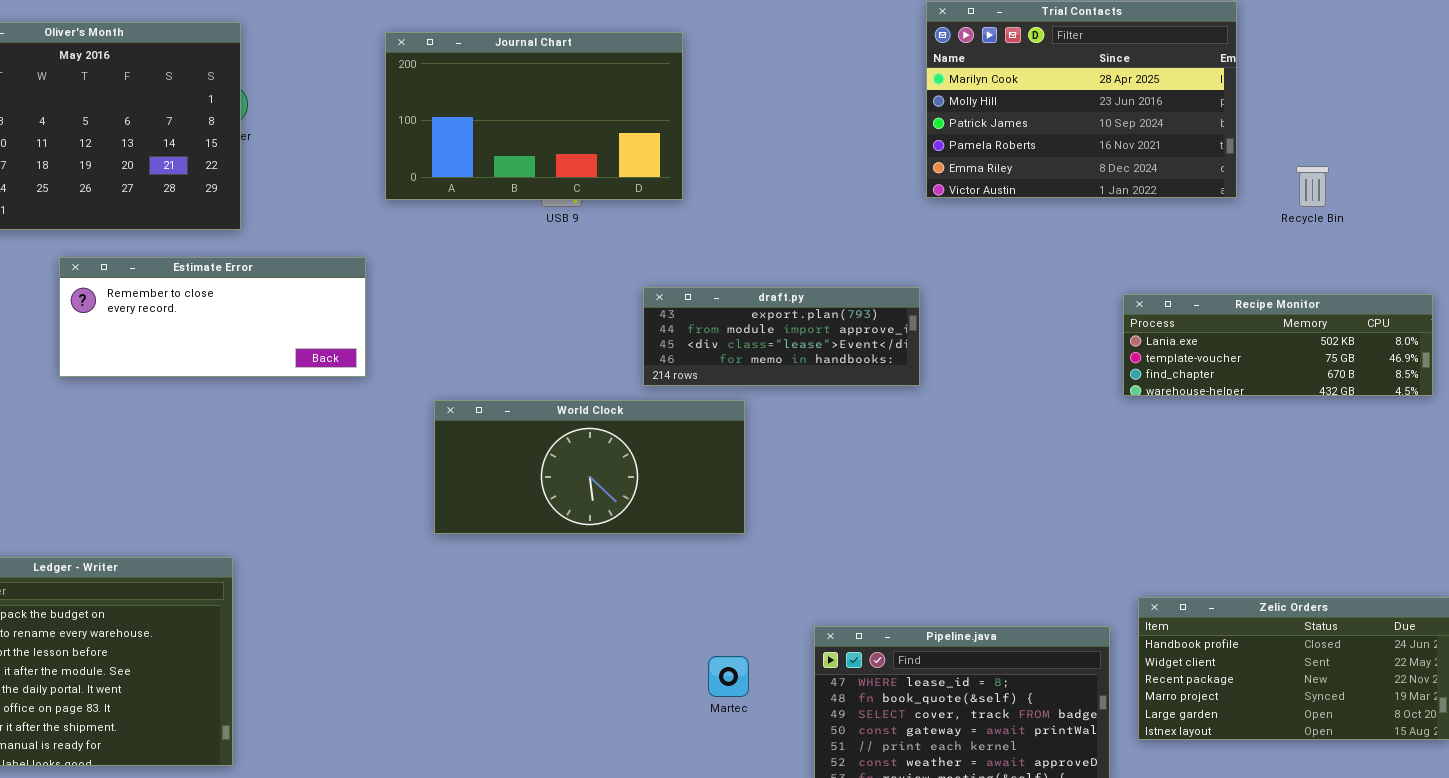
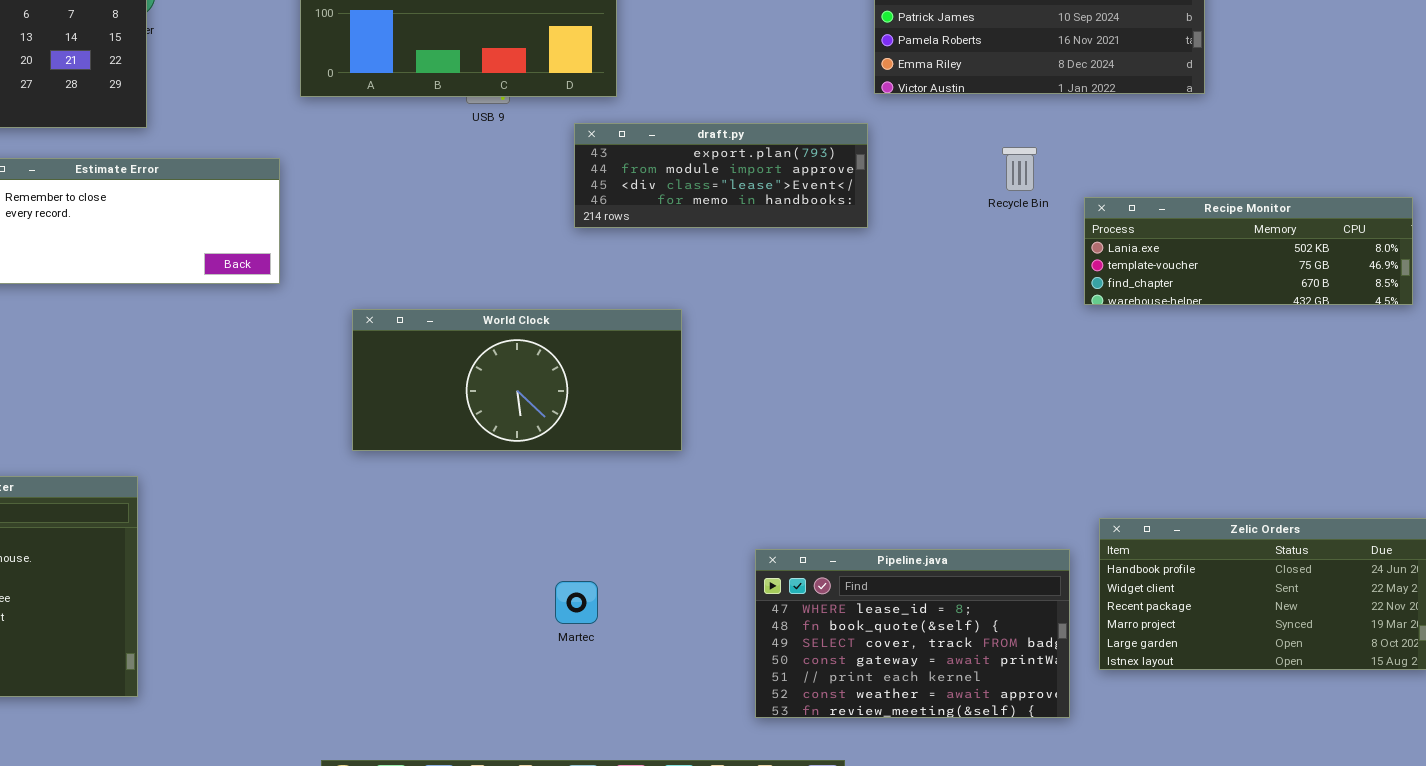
Recycle Bin: [1296,166,1329,207] -> [1002,147,1037,191], moved
draft.py: [643,287,920,386] -> [574,123,868,228], moved
Martec: [708,656,749,697] -> [555,581,598,624], moved

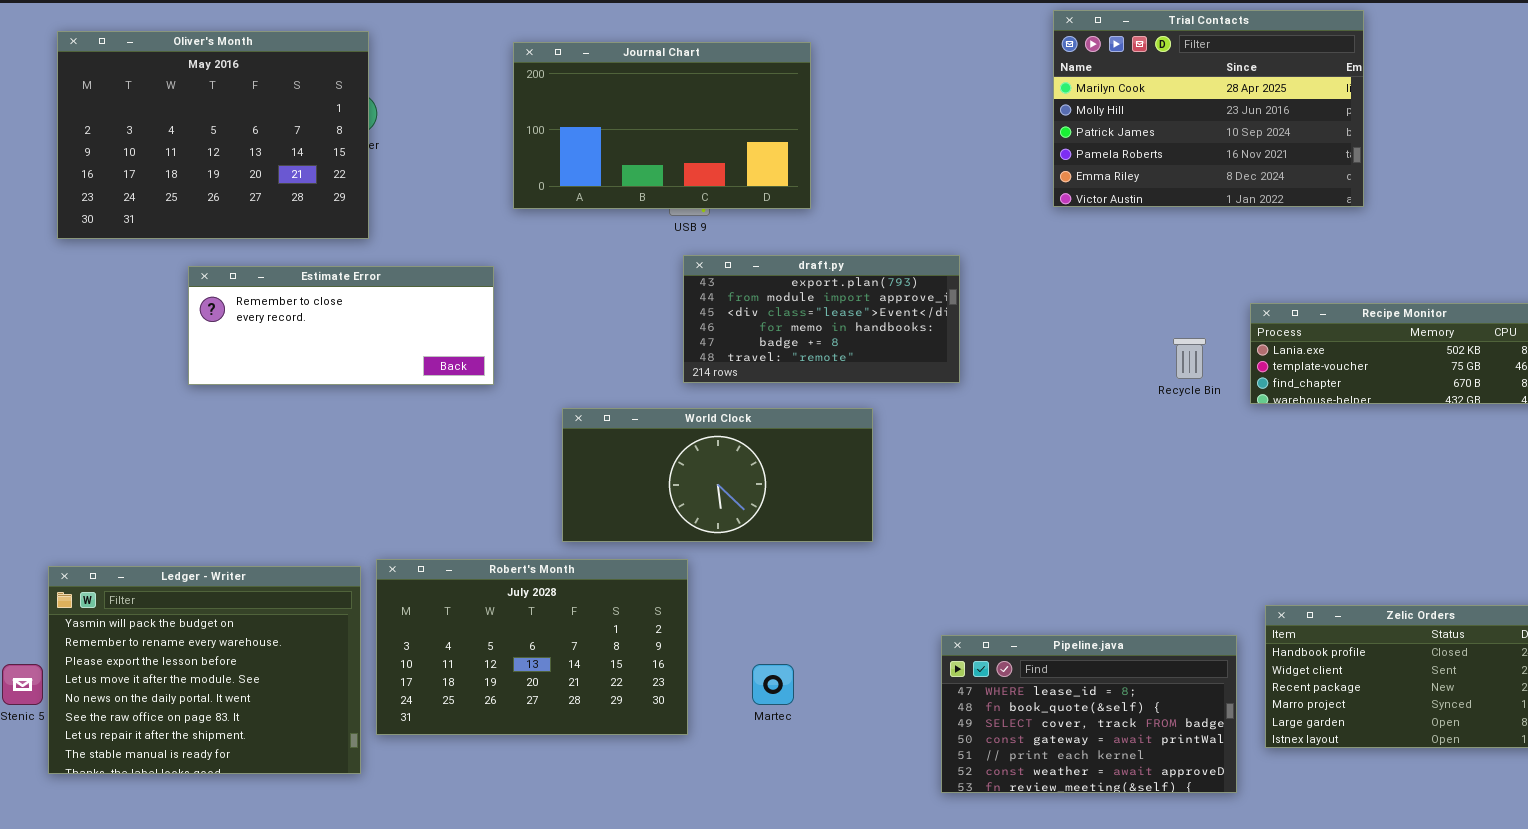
draft.py: [574,123,868,228] -> [683,255,960,383], moved, resized
Recycle Bin: [1002,147,1037,191] -> [1173,338,1206,379], moved
Robert's Month: none -> [376,559,688,735], opened

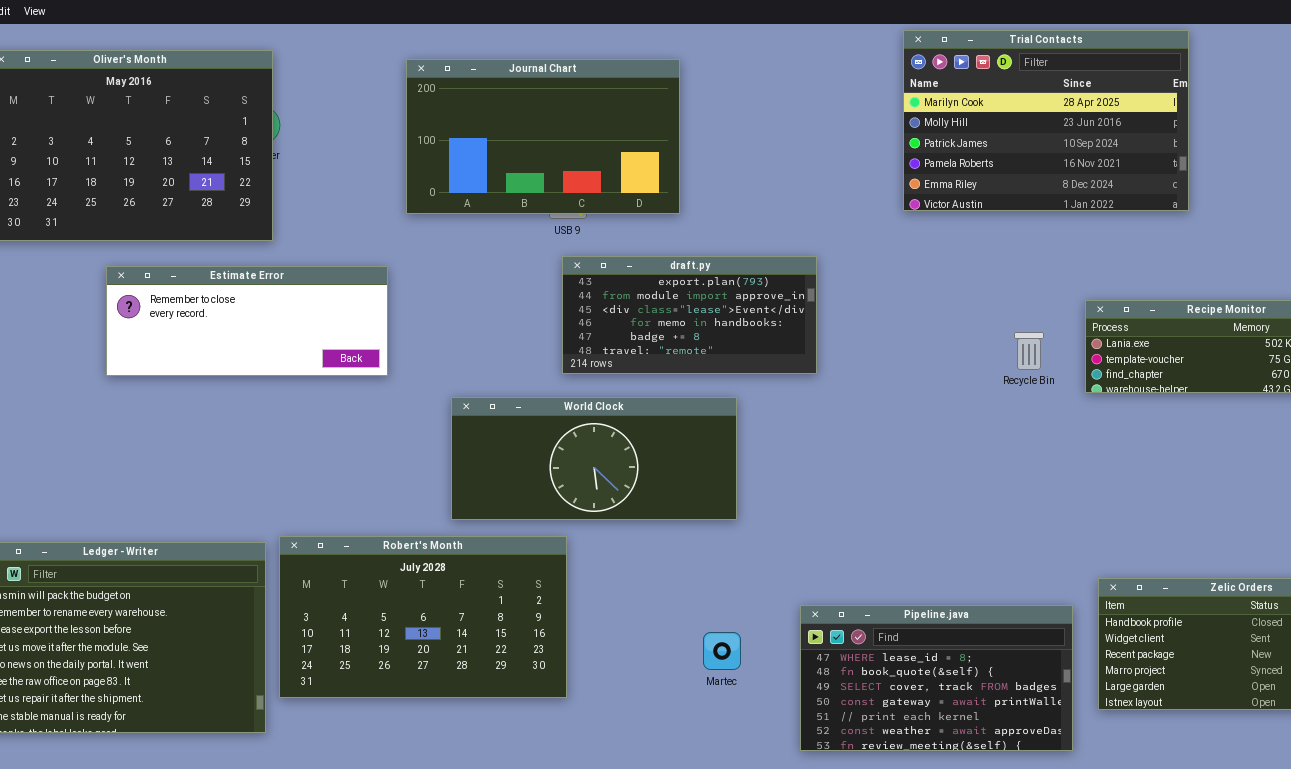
Martec: [752,664,794,705] -> [703,632,741,670], moved

